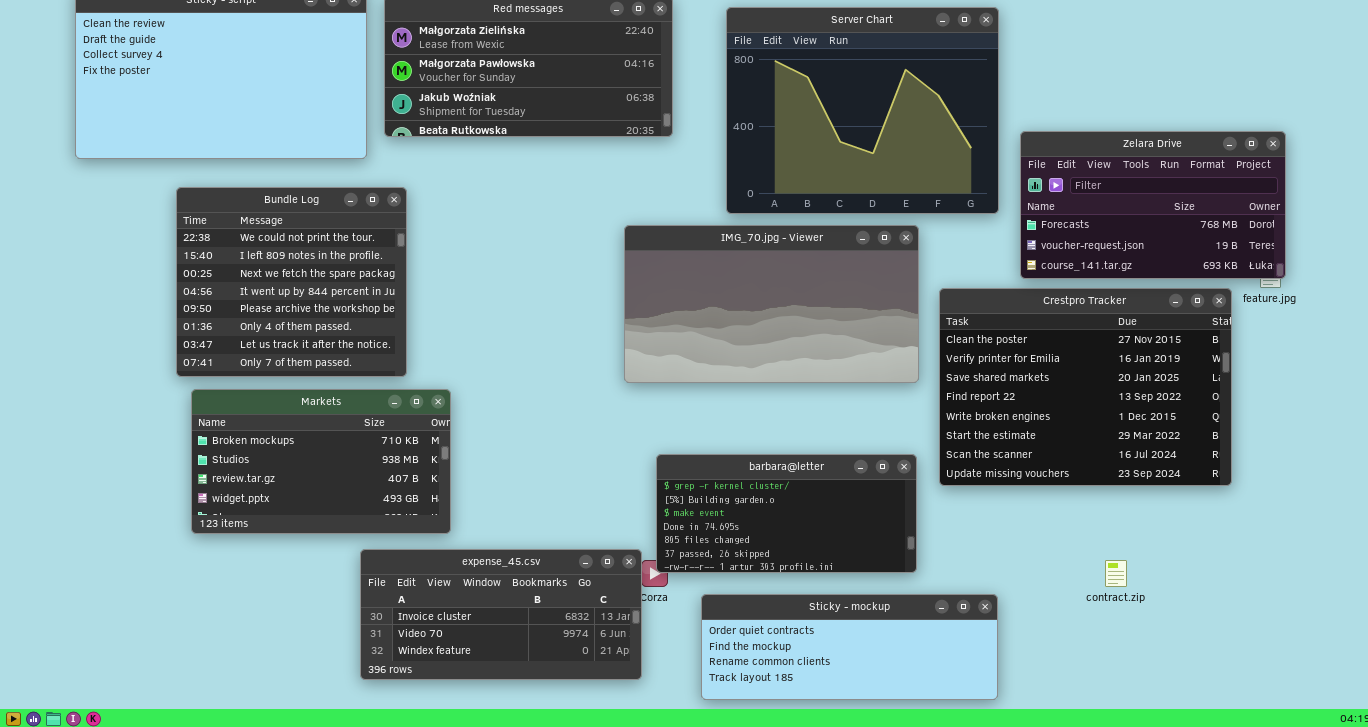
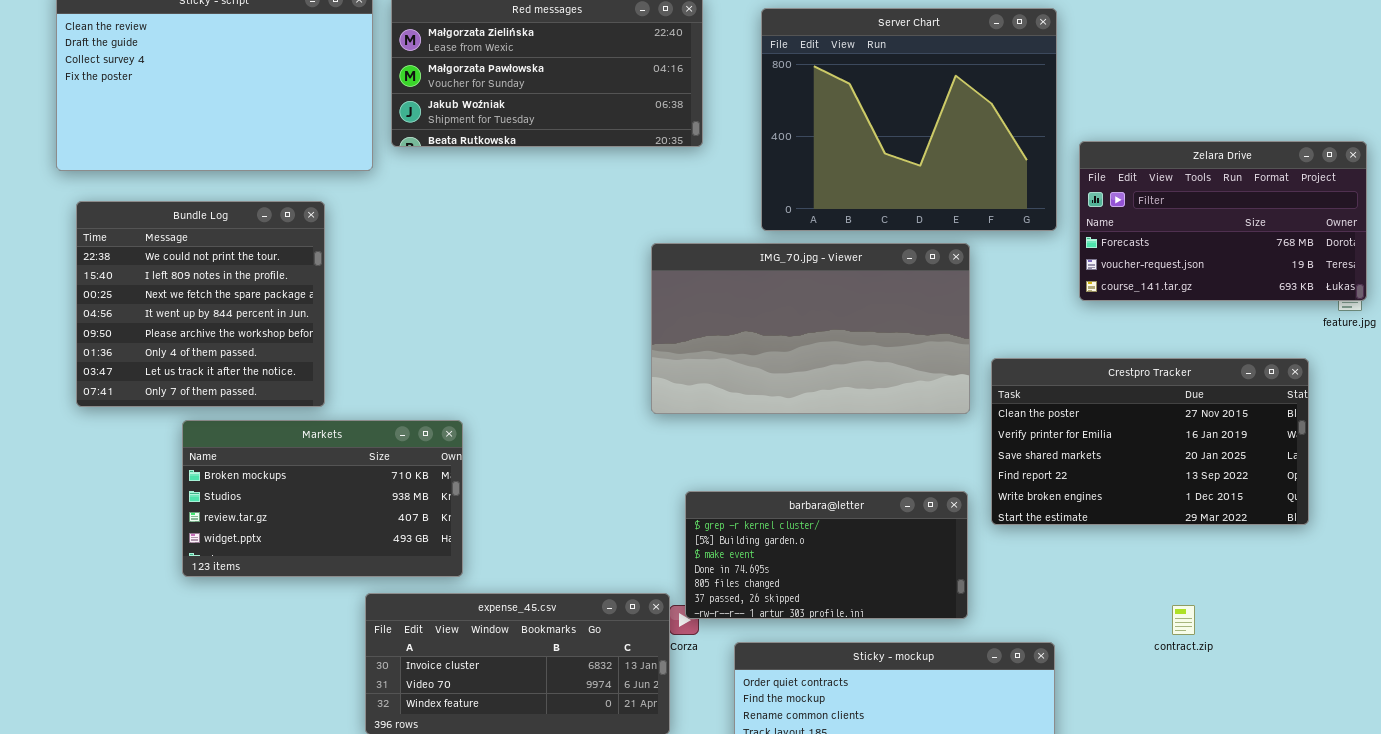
Bundle Log: [176,187,407,377] -> [76,201,325,407], moved
Crestpro Tracker: [939,288,1232,486] -> [991,358,1309,525], resized

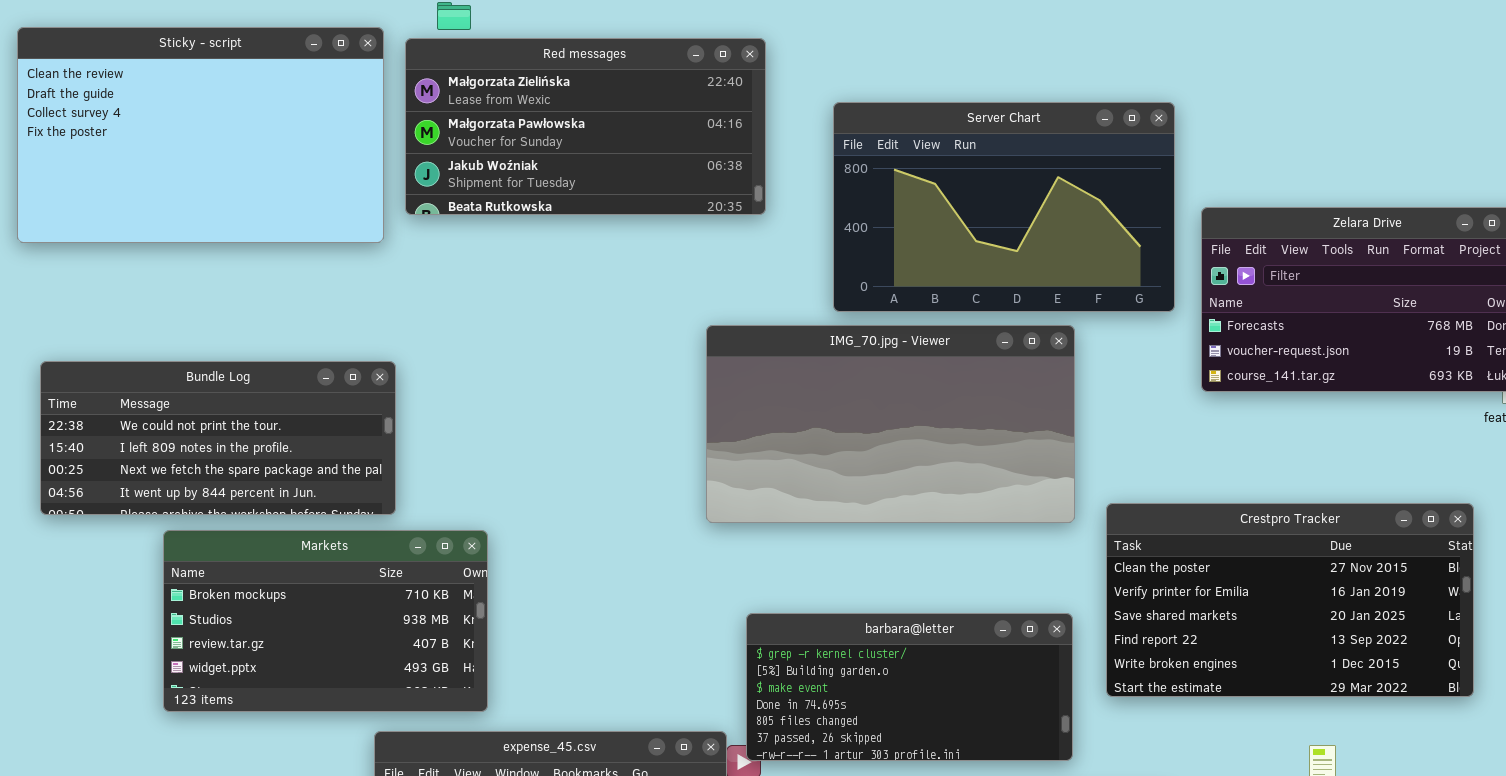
Server Chart: [761,8,1057,231] -> [833,102,1175,312], resized
Bundle Log: [76,201,325,407] -> [40,361,396,515], resized
Crestpro Tracker: [991,358,1309,525] -> [1106,503,1474,697], moved

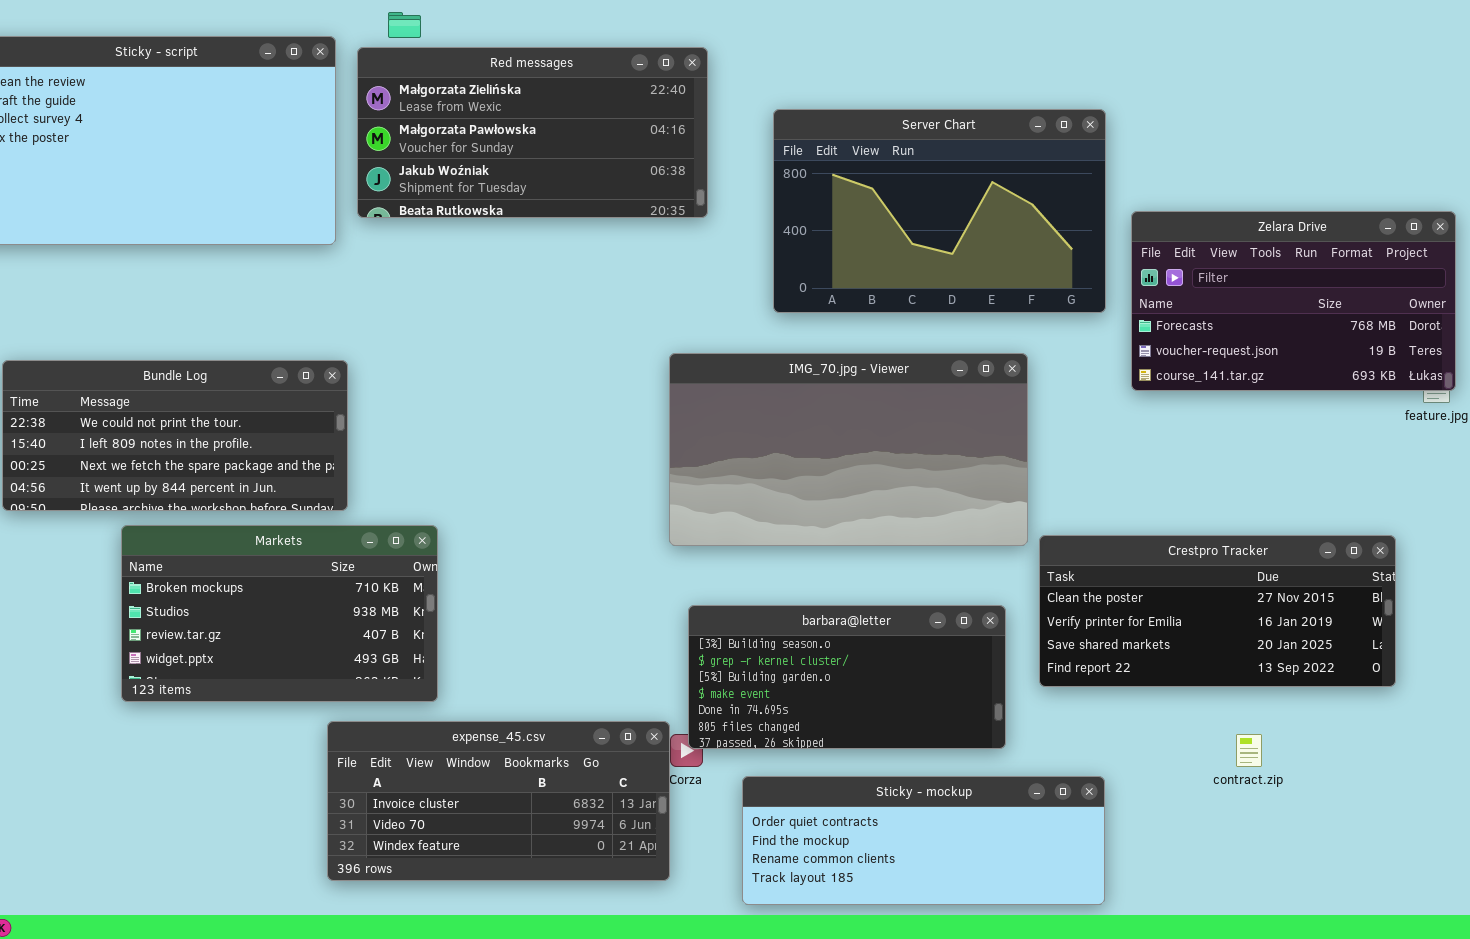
IMG_70.jpg - Viewer: [706,325,1075,523] -> [669,353,1028,546], moved
Crestpro Tracker: [1106,503,1474,697] -> [1039,535,1396,687], resized
barbara@letter: [746,613,1073,761] -> [688,605,1006,749], scrolled up 1 row

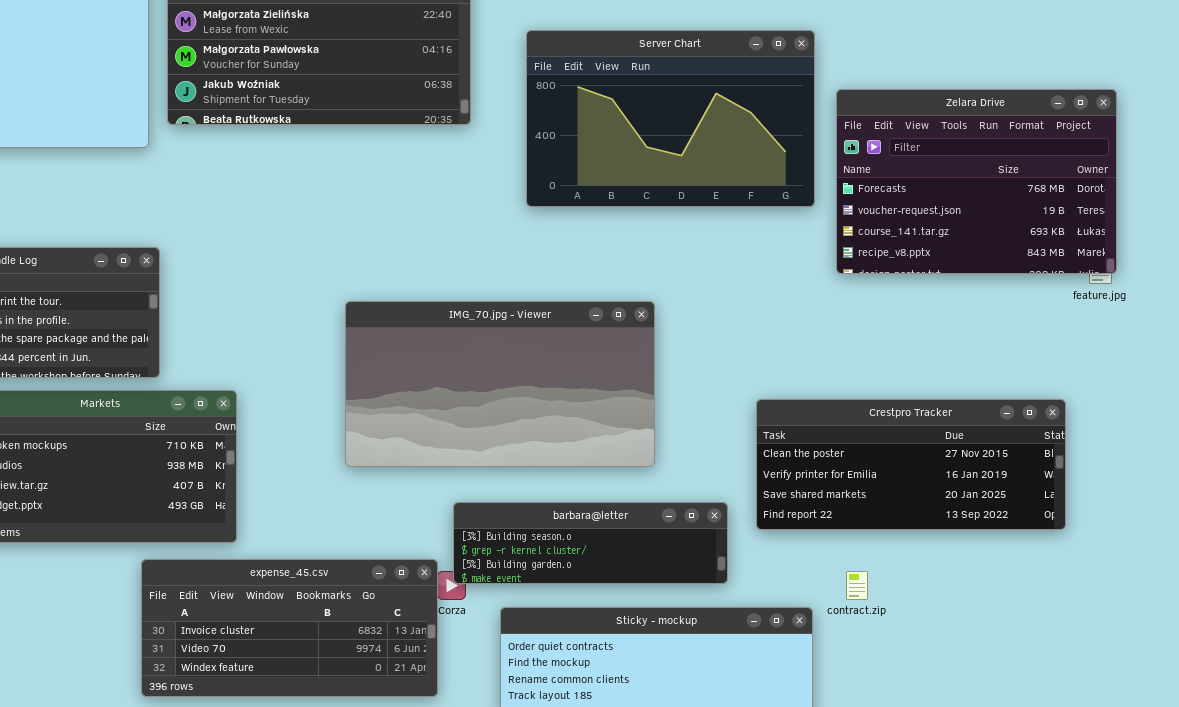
Zelara Drive: [1131,211,1456,391] -> [836,89,1117,274], resized
IMG_70.jpg - Viewer: [669,353,1028,546] -> [345,301,655,467], moved
barbara@letter: [688,605,1006,749] -> [453,502,728,584], resized
contract.zip: [1236,734,1262,767] -> [846,571,868,600], moved

